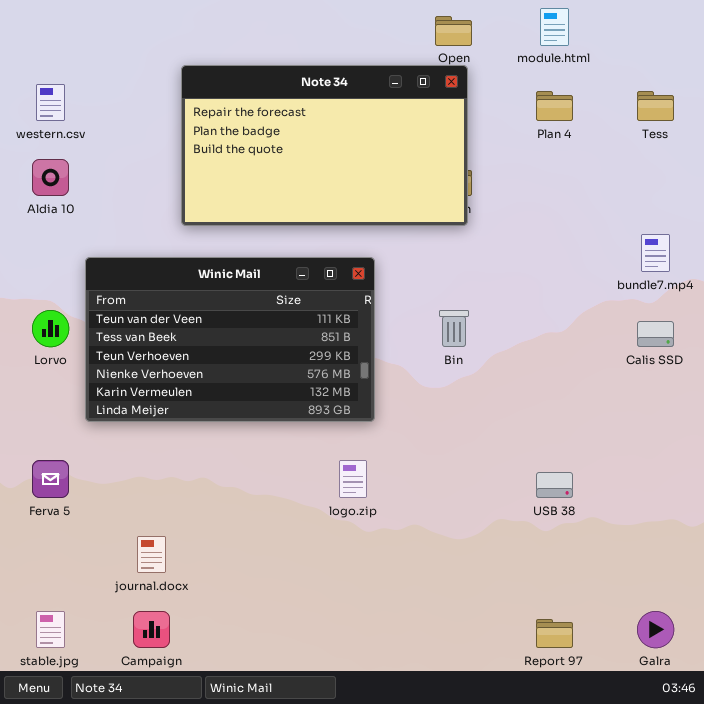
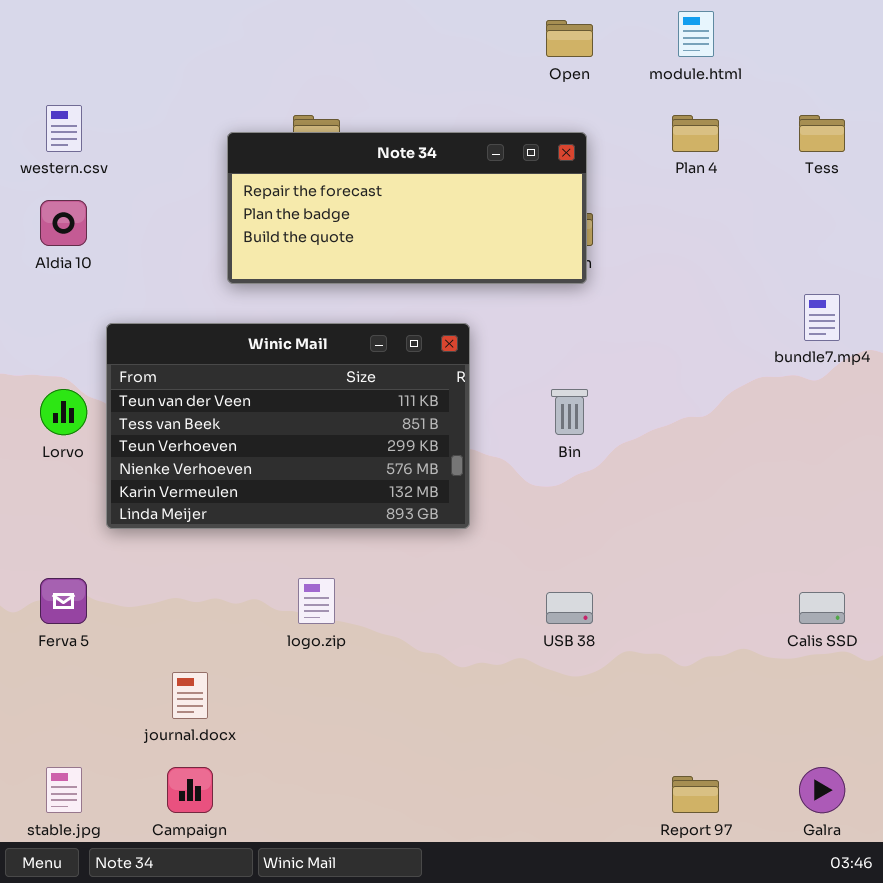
Note 34: [181,65,468,226] -> [227,132,587,284], resized
Calis SSD: [637,321,674,347] -> [799,592,845,624], moved
logo.zip: [339,460,367,498] -> [298,578,335,624], moved
USB 38: [536,472,573,498] -> [546,592,593,624], moved

